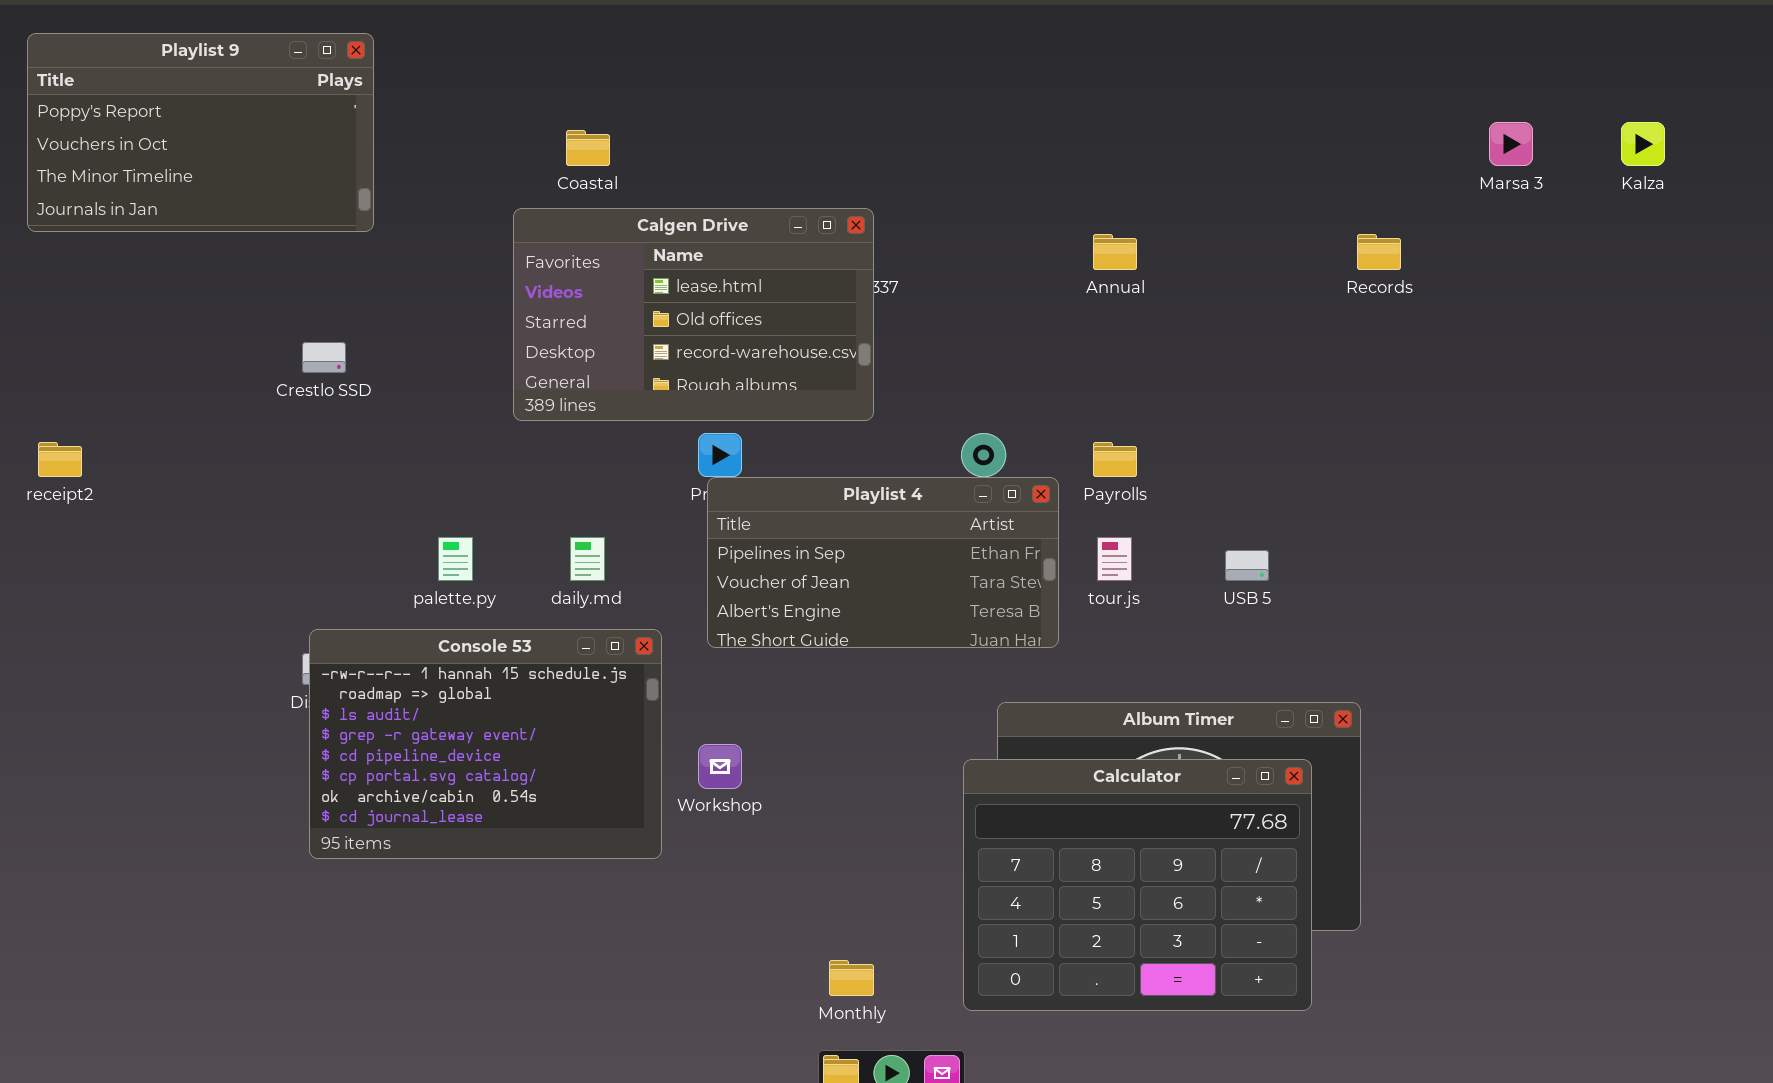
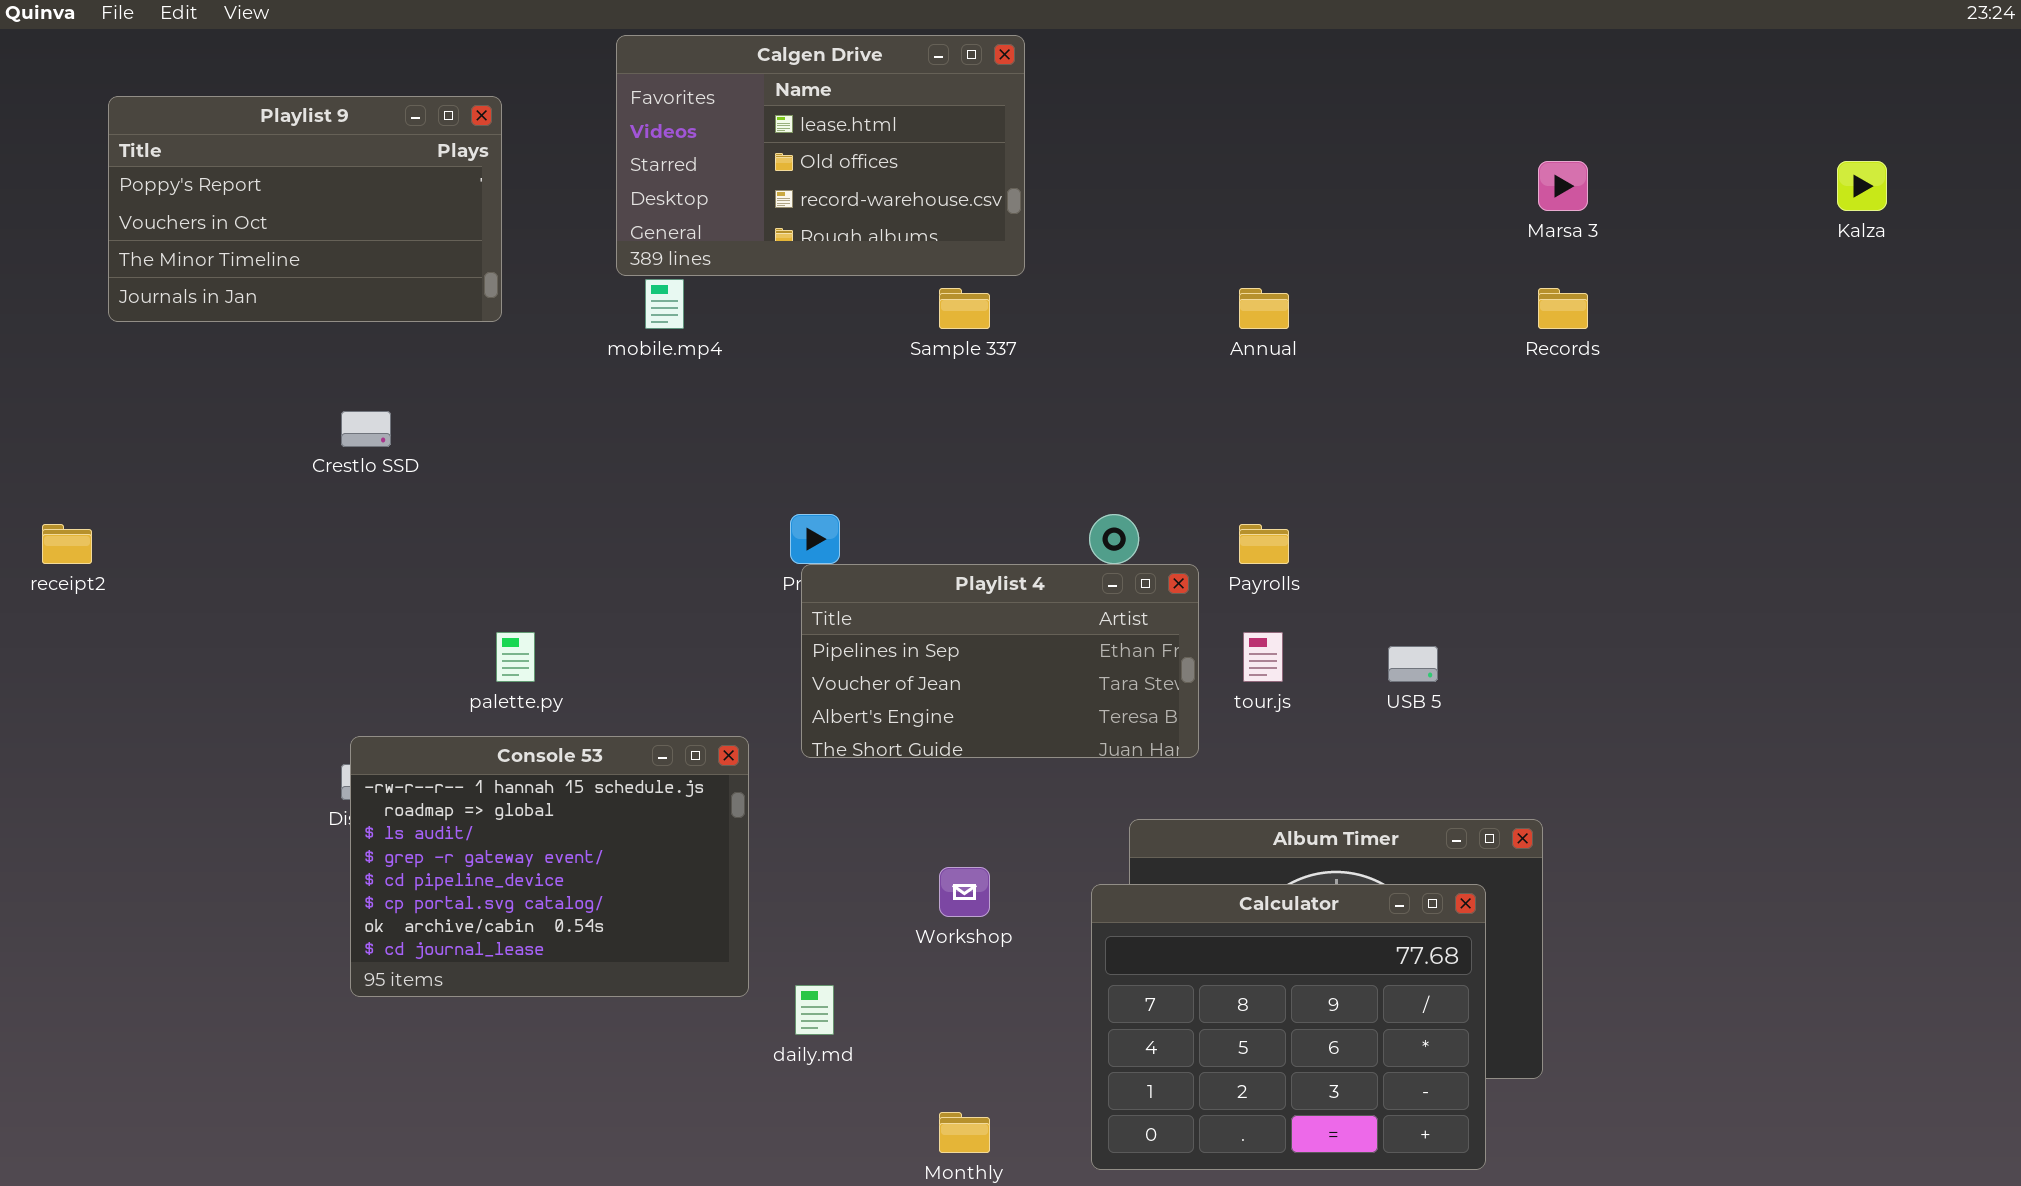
Playlist 9: [27,33,374,232] -> [108,96,502,322], moved
Marsa 3: [1489,122,1533,166] -> [1538,161,1588,211], moved
Calgen Drive: [513,208,874,421] -> [616,35,1025,276], moved
daily.md: [570,537,605,581] -> [795,985,834,1035], moved
Workshop: [698,744,742,789] -> [939,867,990,917], moved

